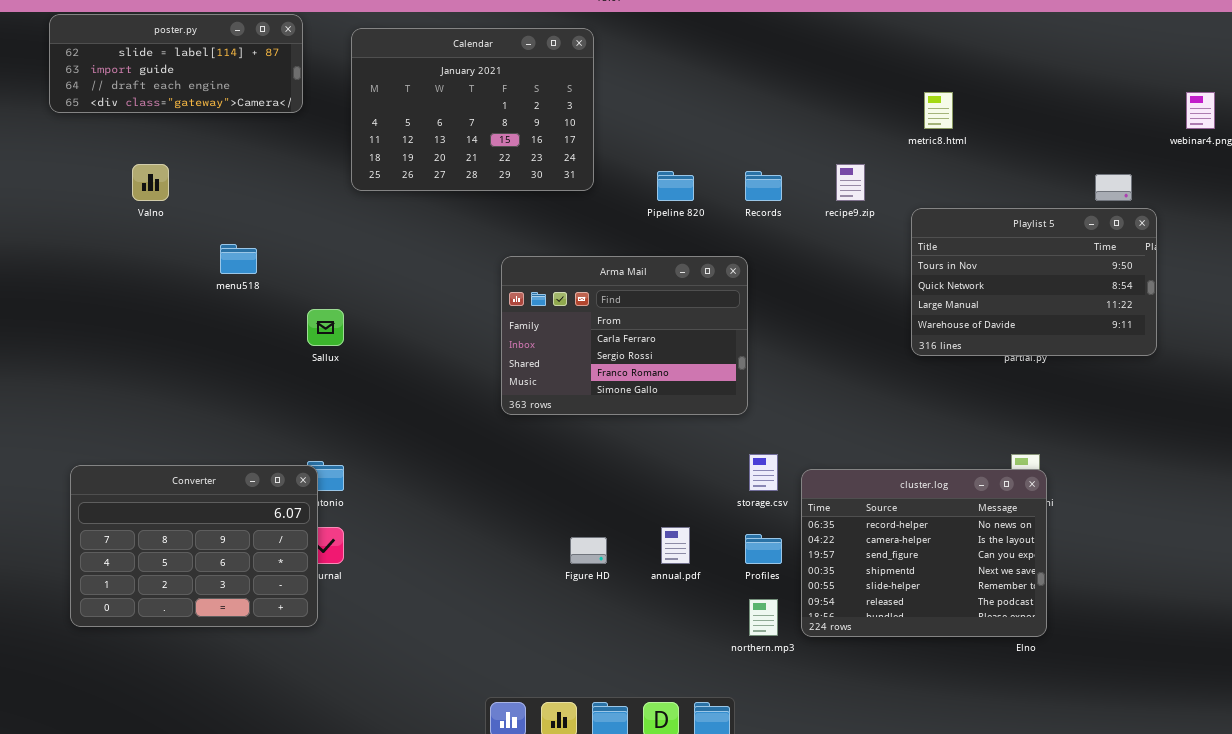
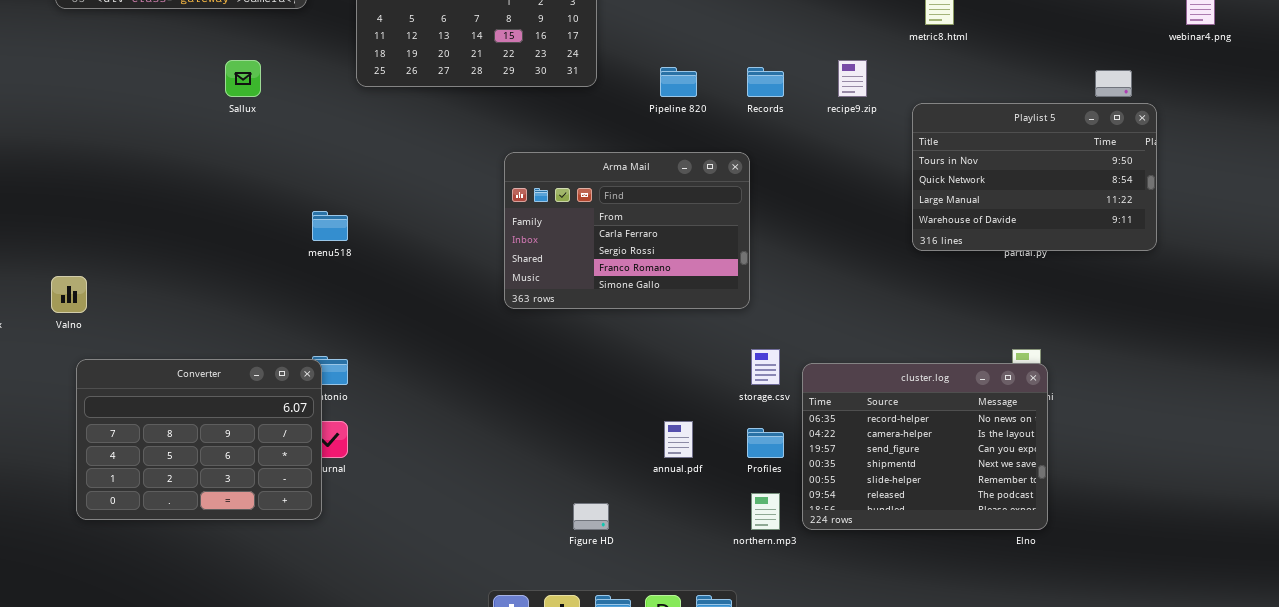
Valno: [132,164,169,201] -> [51,276,87,313], moved
menu518: [220,244,257,274] -> [312,211,348,241], moved
Sallux: [307,309,344,346] -> [225,60,261,97], moved
Figure HD: [570,537,607,564] -> [573,503,609,530], moved

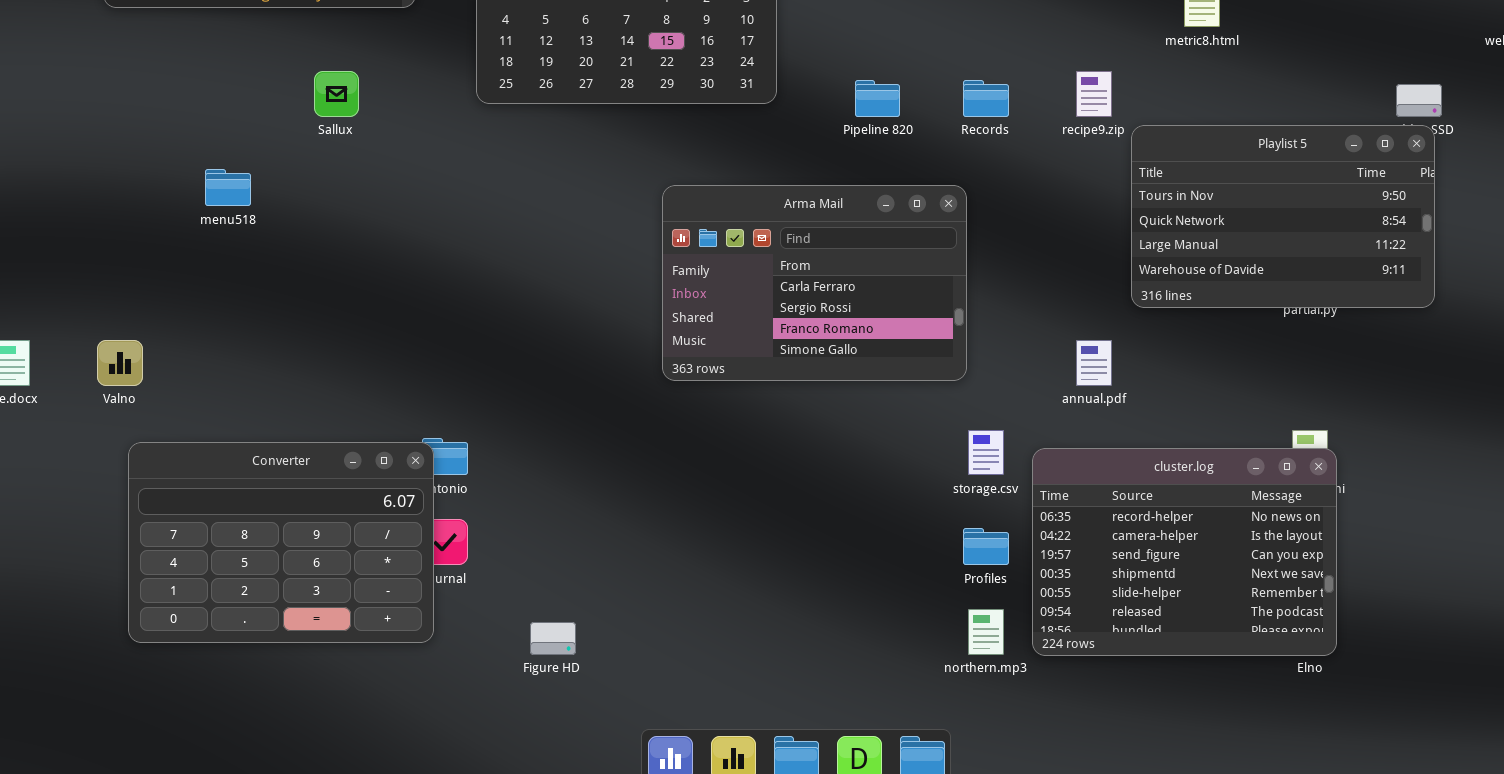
Playlist 5: [912,103,1157,251] -> [1131,125,1435,308], moved
menu518: [312,211,348,241] -> [205,169,251,206], moved
annual.pdf: [664,421,693,458] -> [1076,340,1112,386], moved
Figure HD: [573,503,609,530] -> [530,622,576,655], moved

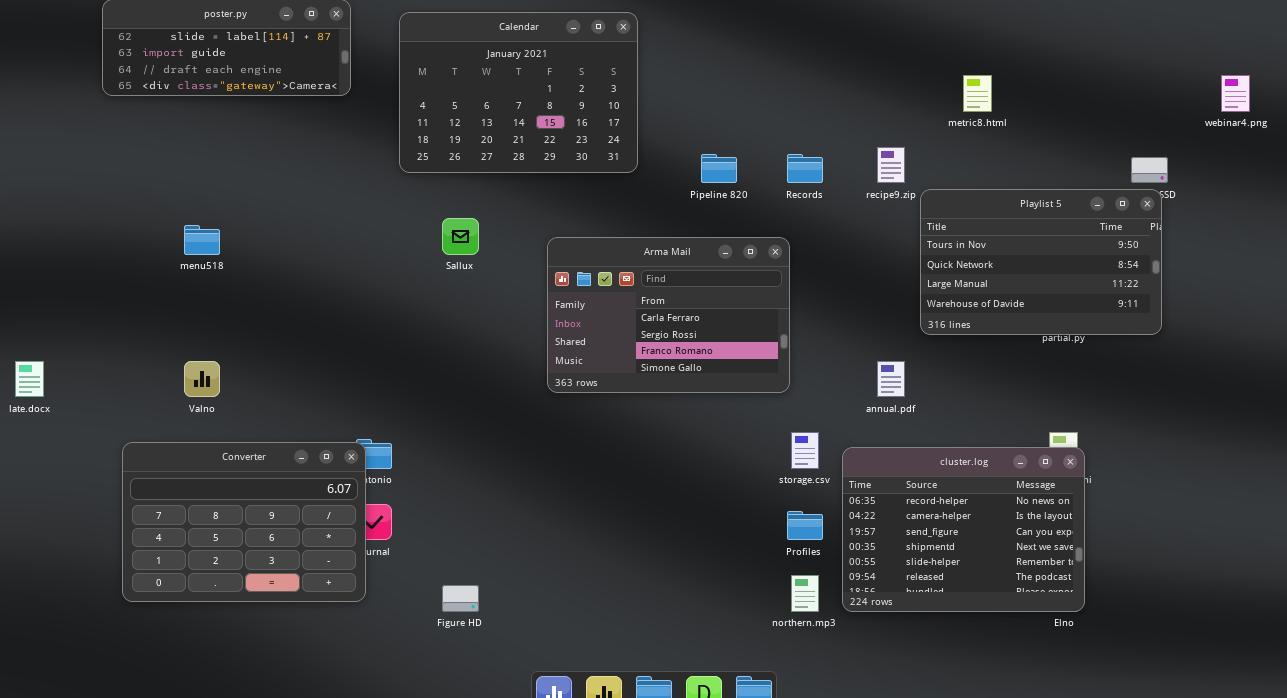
Sallux: [314,71,359,117] -> [442,218,479,255], moved
Valno: [97,340,143,386] -> [184,361,220,397], moved

